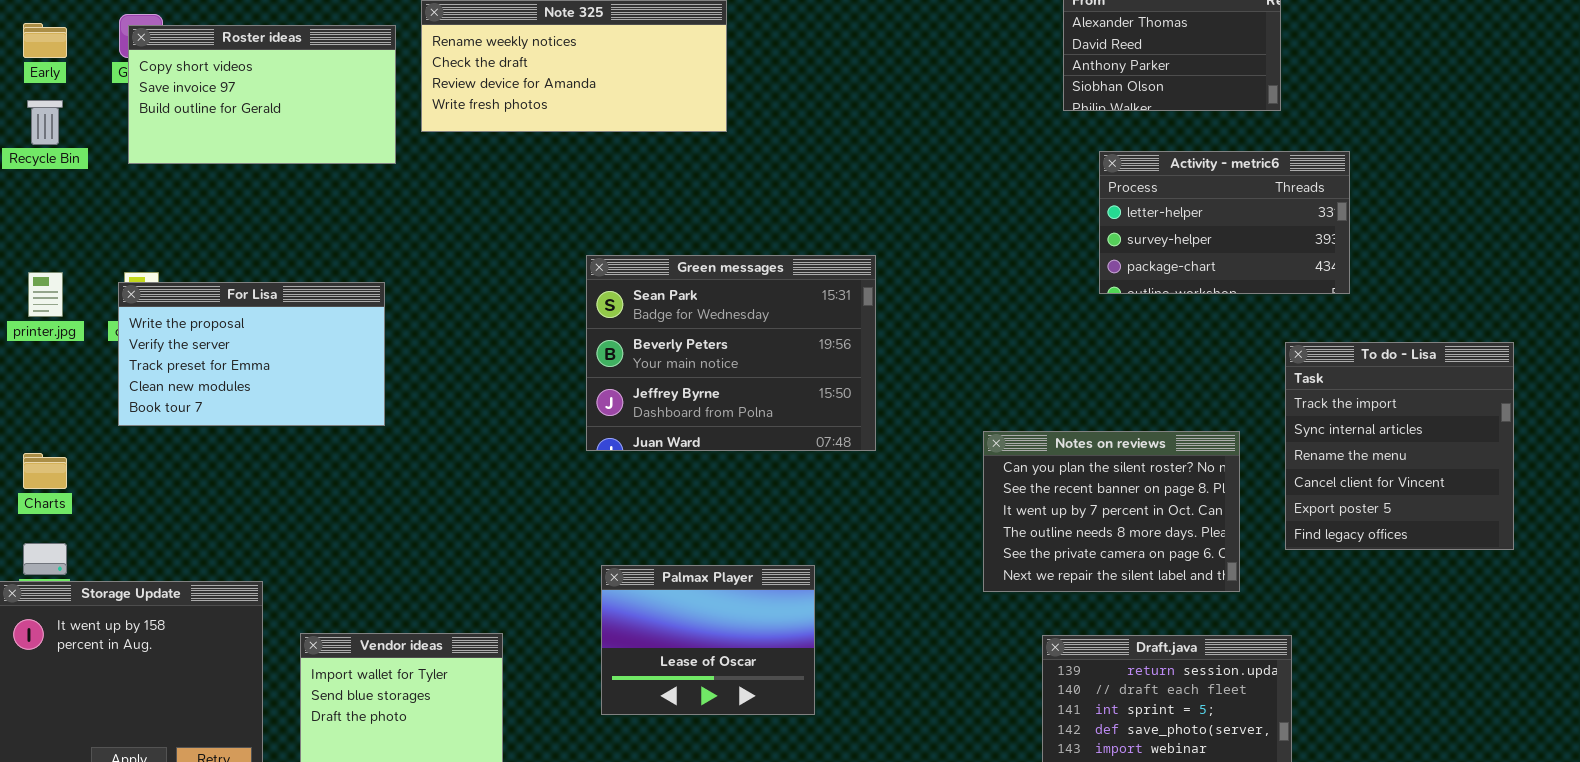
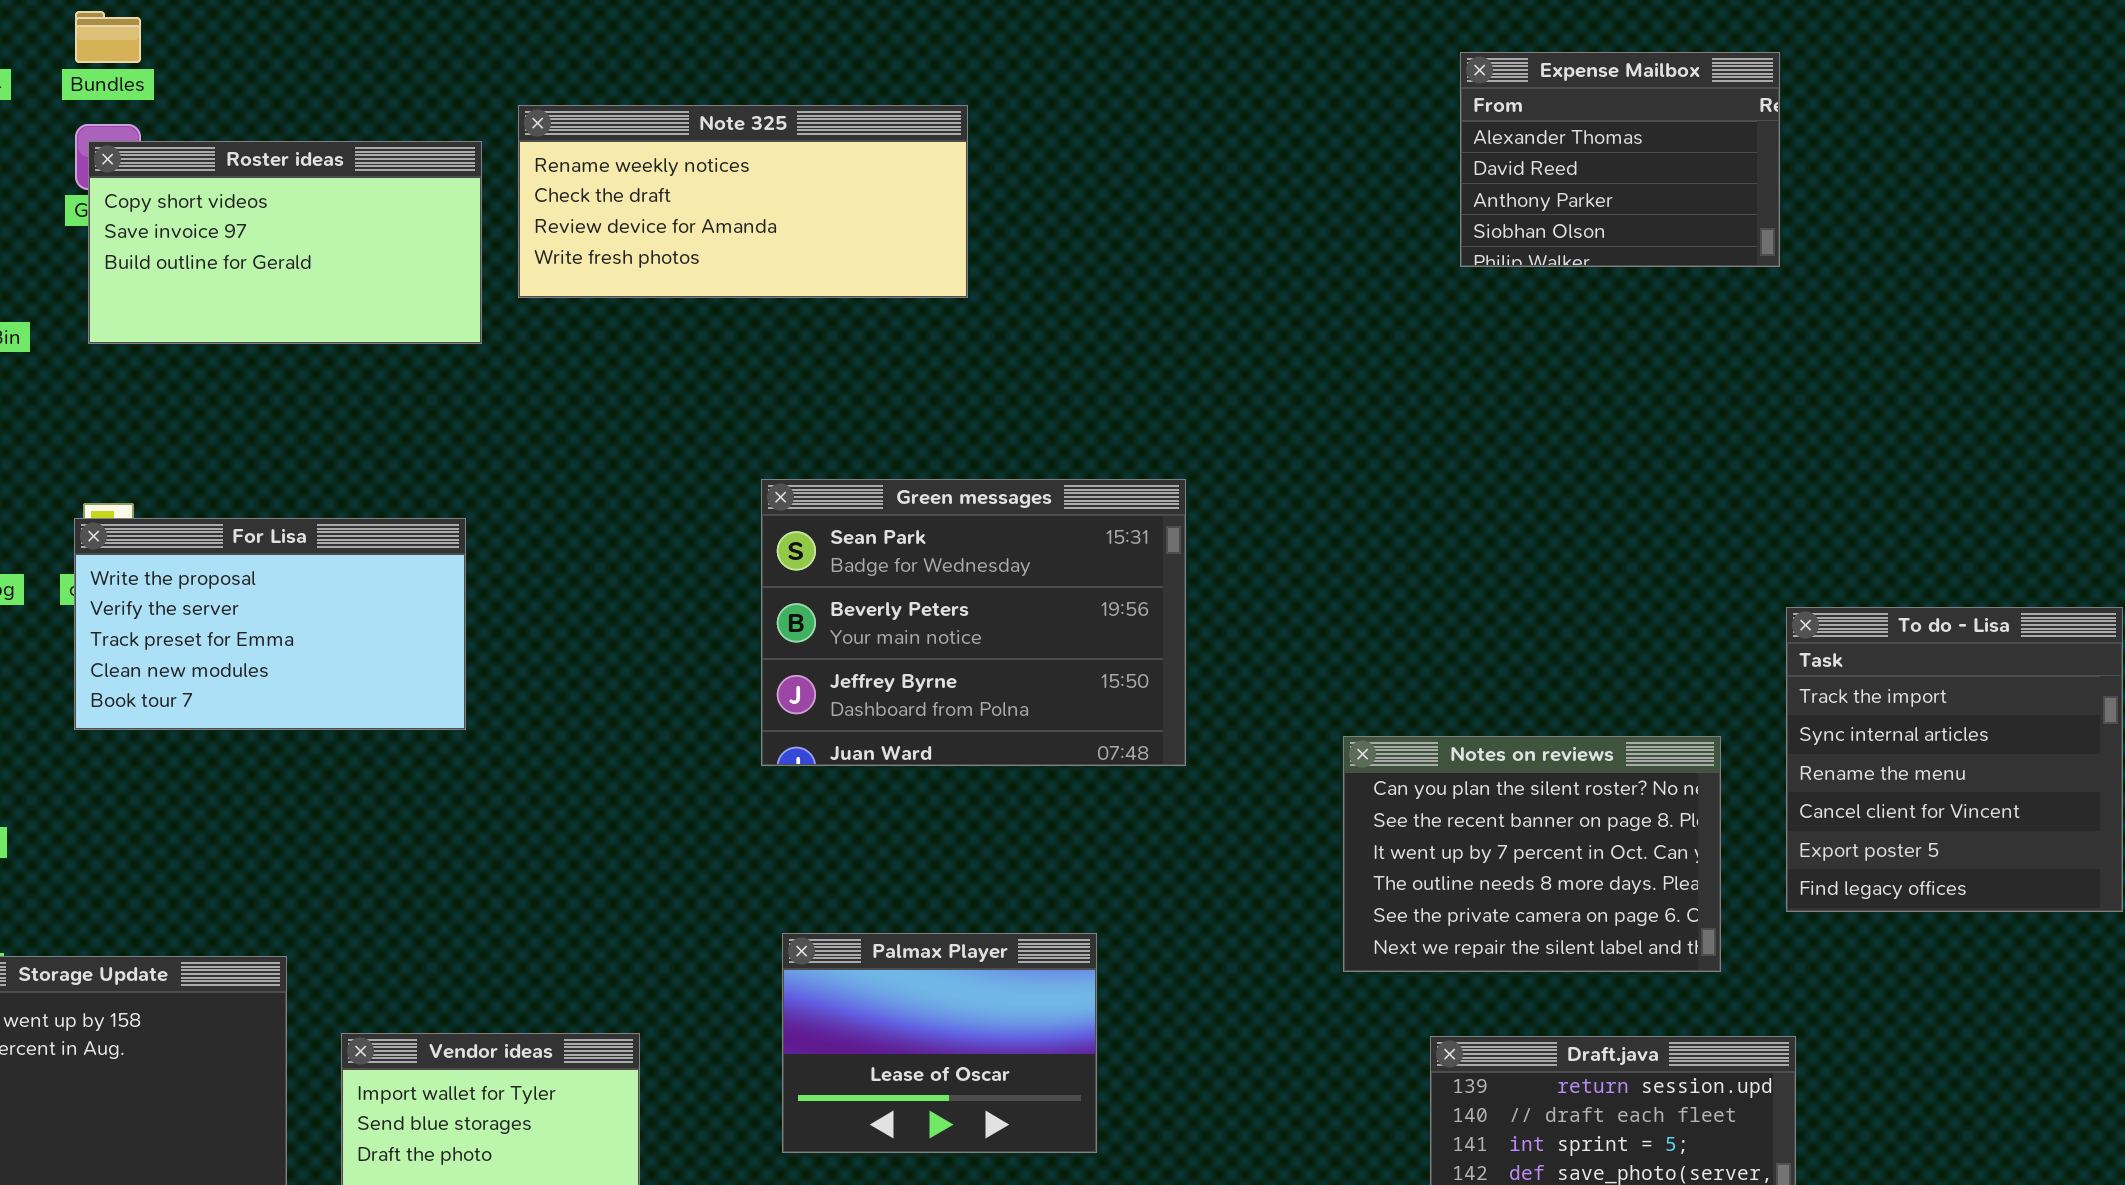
Activity - metric6: [1099,151,1350,294] -> none, closed

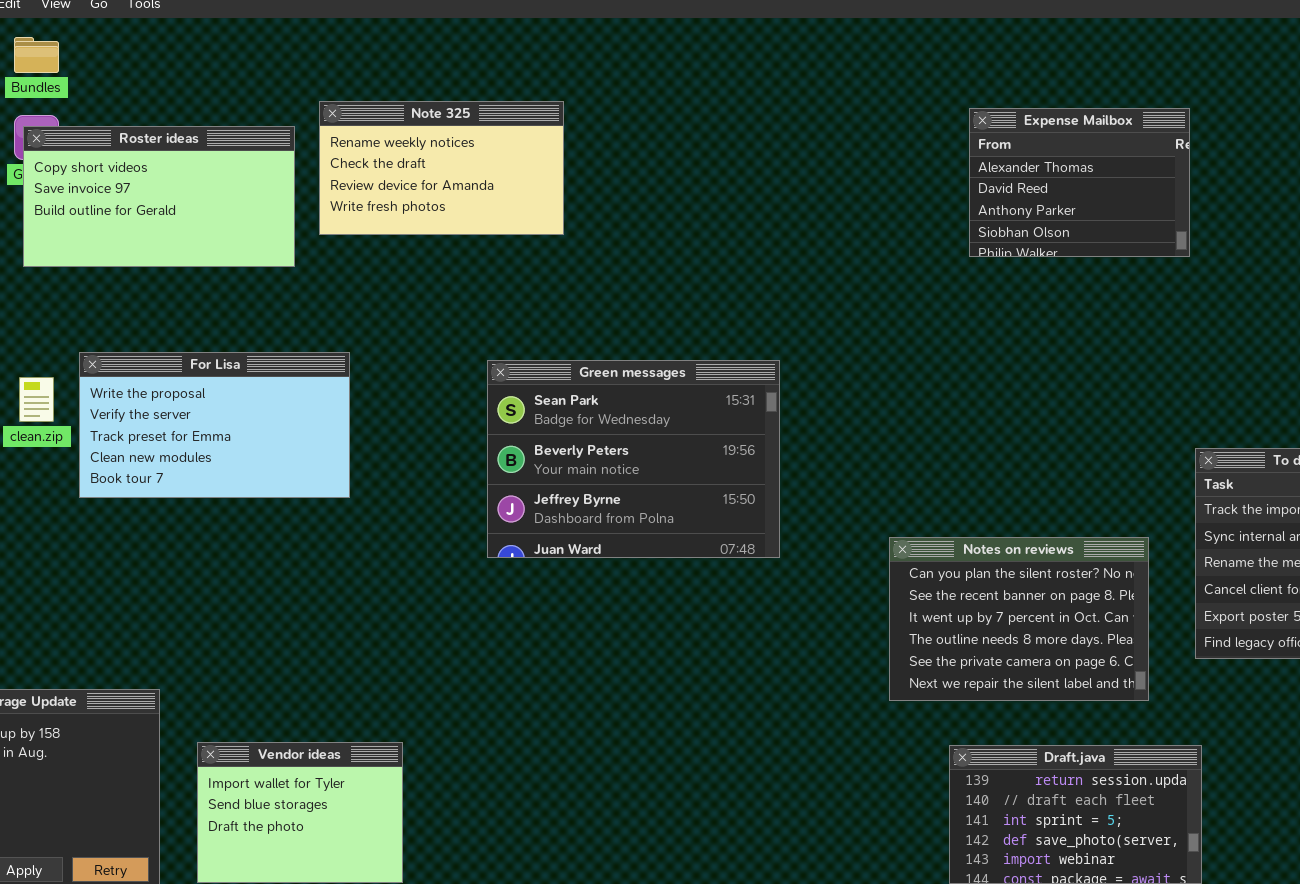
Expense Mailbox: [1460,52,1780,267] -> [969,108,1190,257], moved
Note 325: [518,105,968,298] -> [319,101,564,235], resized
For Lisa: [74,518,466,730] -> [79,352,350,498], moved
Palmax Player: [782,933,1097,1153] -> none, closed

